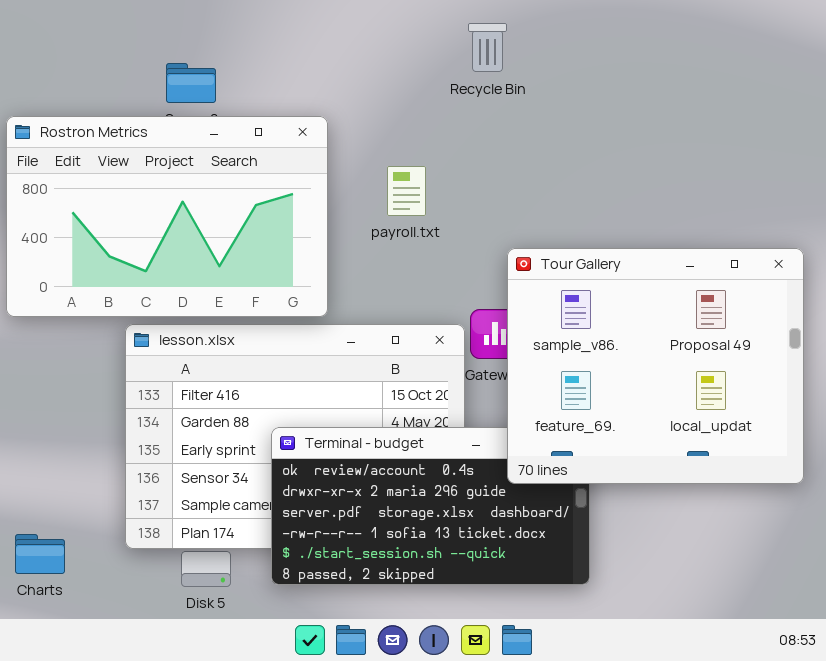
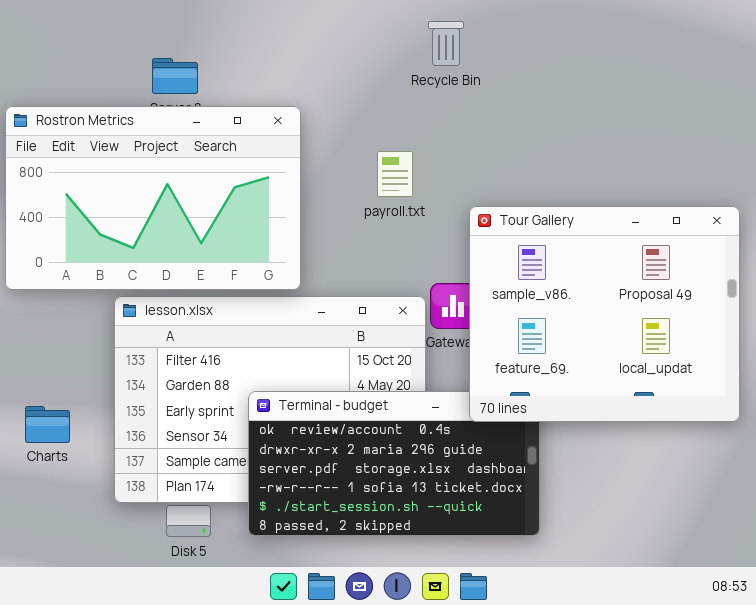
payroll.txt: [387,166,426,216] -> [377,151,413,197], moved
Tour Gallery: [507,248,804,484] -> [469,206,740,422], moved
Charts: [15,534,65,574] -> [25,406,70,443], moved

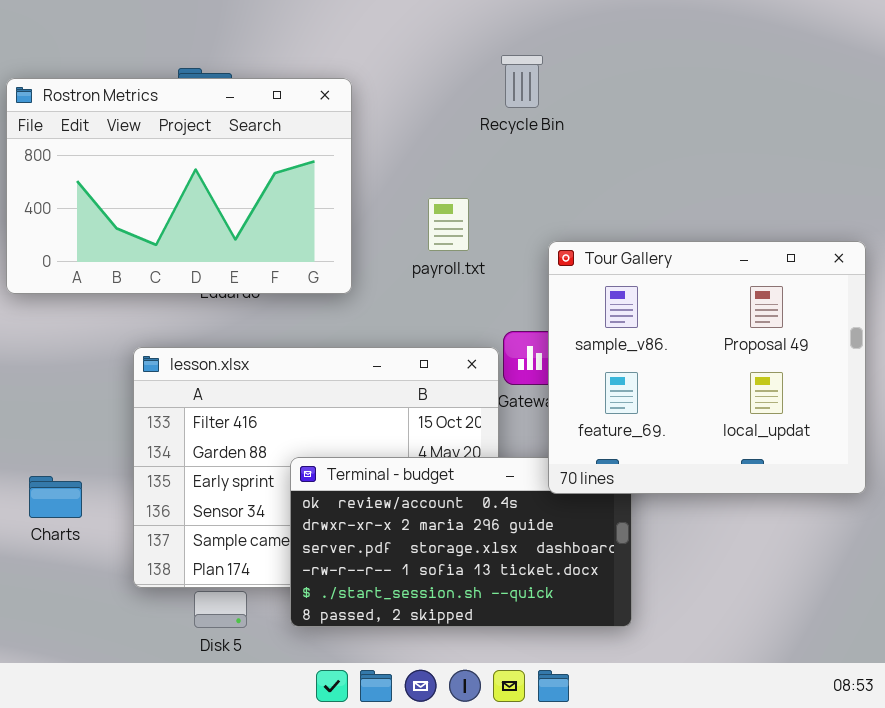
Recycle Bin: [428,21,464,66] -> [501,55,543,108], moved
Rostron Metrics: [5,106,301,290] -> [6,78,352,294], moved
payroll.txt: [377,151,413,197] -> [428,198,469,251], moved

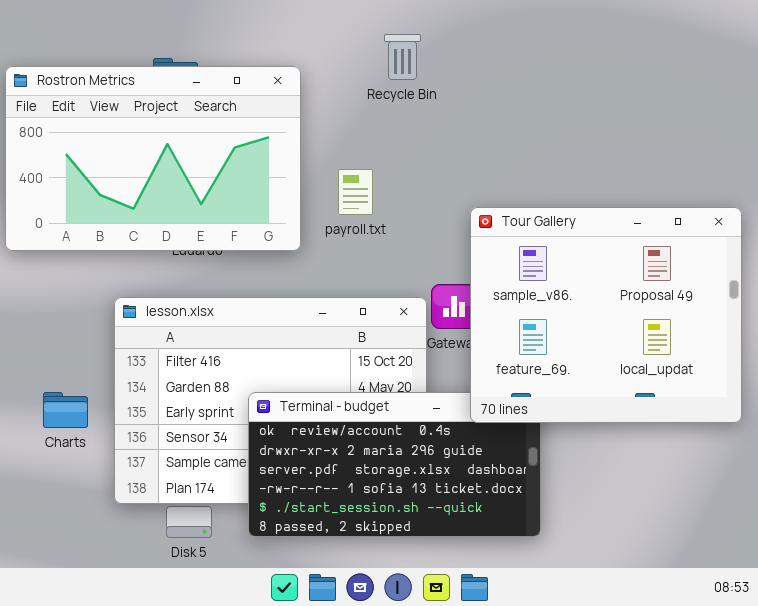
Recycle Bin: [501,55,543,108] -> [384,34,421,80], moved
payroll.txt: [428,198,469,251] -> [338,169,373,215], moved
Charts: [29,476,82,518] -> [43,392,88,428], moved

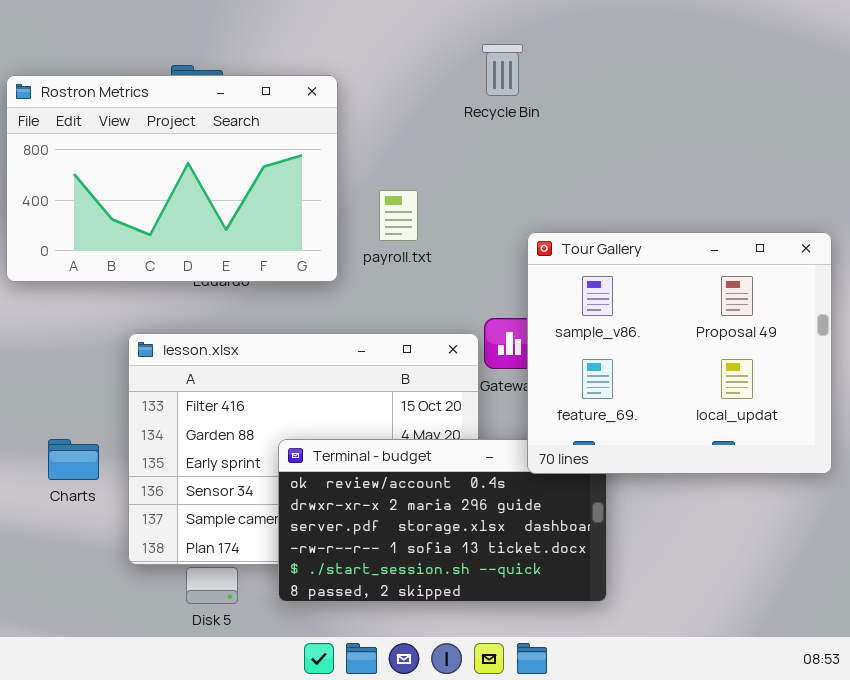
Recycle Bin: [384,34,421,80] -> [482,44,523,96], moved

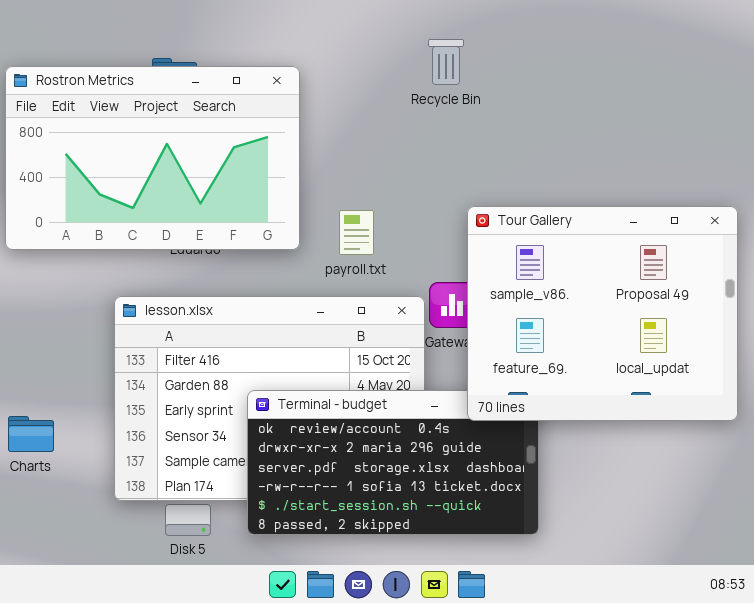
payroll.txt: [379,190,418,241] -> [339,210,374,255], moved
Charts: [48,439,99,480] -> [8,416,54,452], moved

